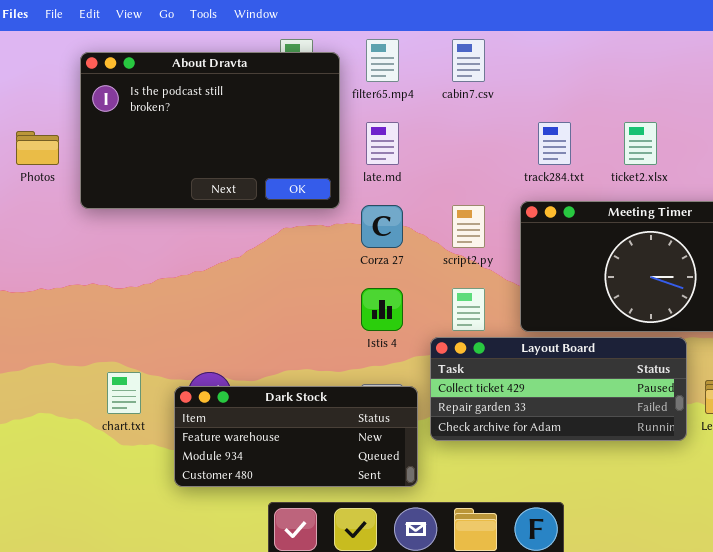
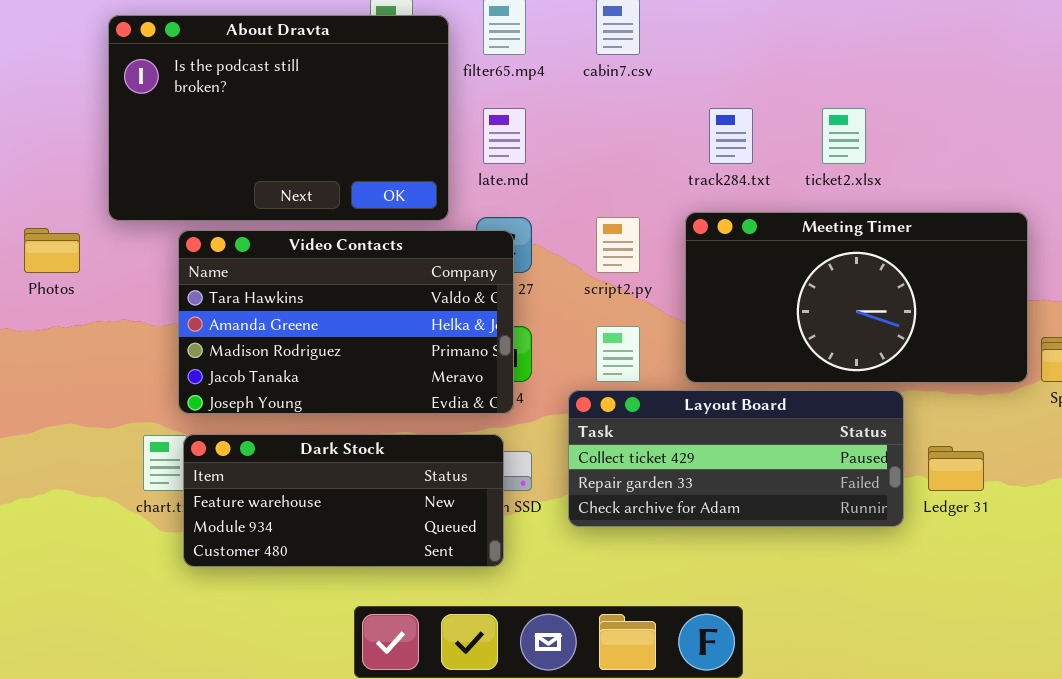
Photos: [16,131,59,165] -> [24,228,80,273], moved
Video Contacts: none -> [178,230,514,414], opened
Dark Stock: [174,386,418,487] -> [183,434,504,567], moved

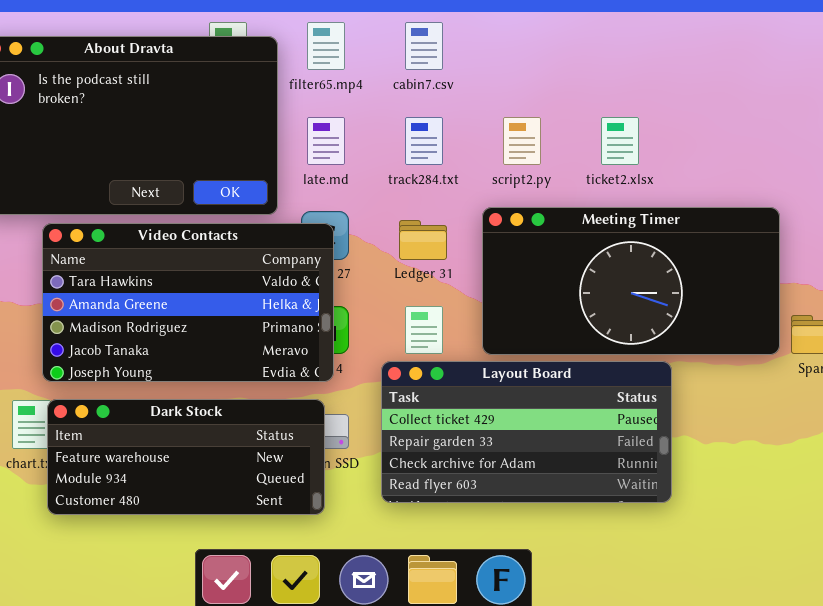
track284.txt: [709,108,753,164] -> [405,117,443,165], moved
script2.py: [596,217,640,273] -> [503,117,541,165], moved
Layout Board: [568,390,904,527] -> [381,361,672,503], resized
Ledger 31: [928,446,984,491] -> [399,220,447,260], moved

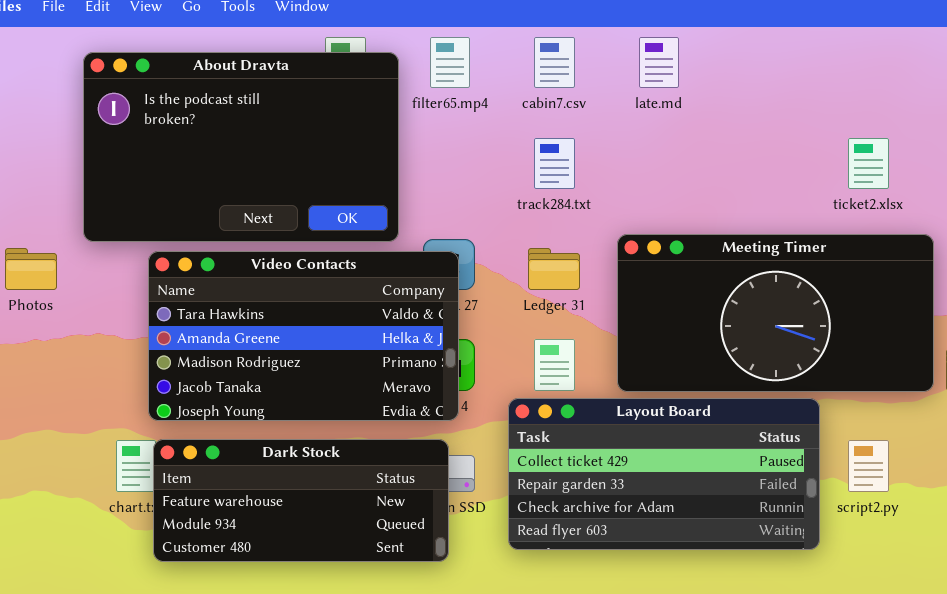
late.md: [307,117,345,165] -> [639,37,679,88], moved
script2.py: [503,117,541,165] -> [848,440,889,492], moved
ticket2.xlsx: [601,117,639,165] -> [848,138,889,189], moved

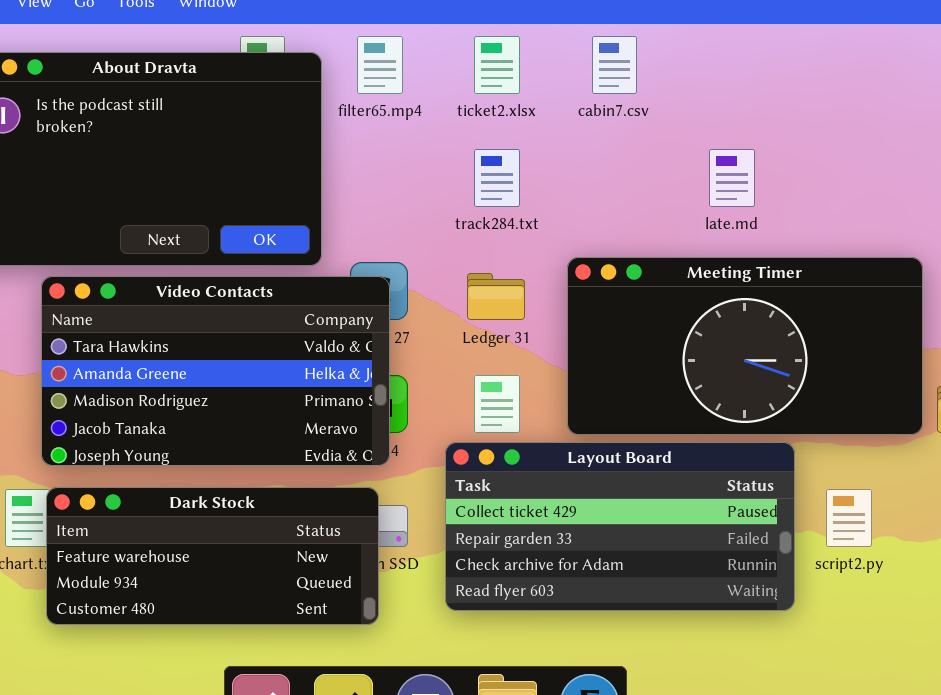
cabin7.csv: [534,37,575,88] -> [592,36,637,94], moved
late.md: [639,37,679,88] -> [709,149,755,207], moved
ticket2.xlsx: [848,138,889,189] -> [474,36,520,94], moved

